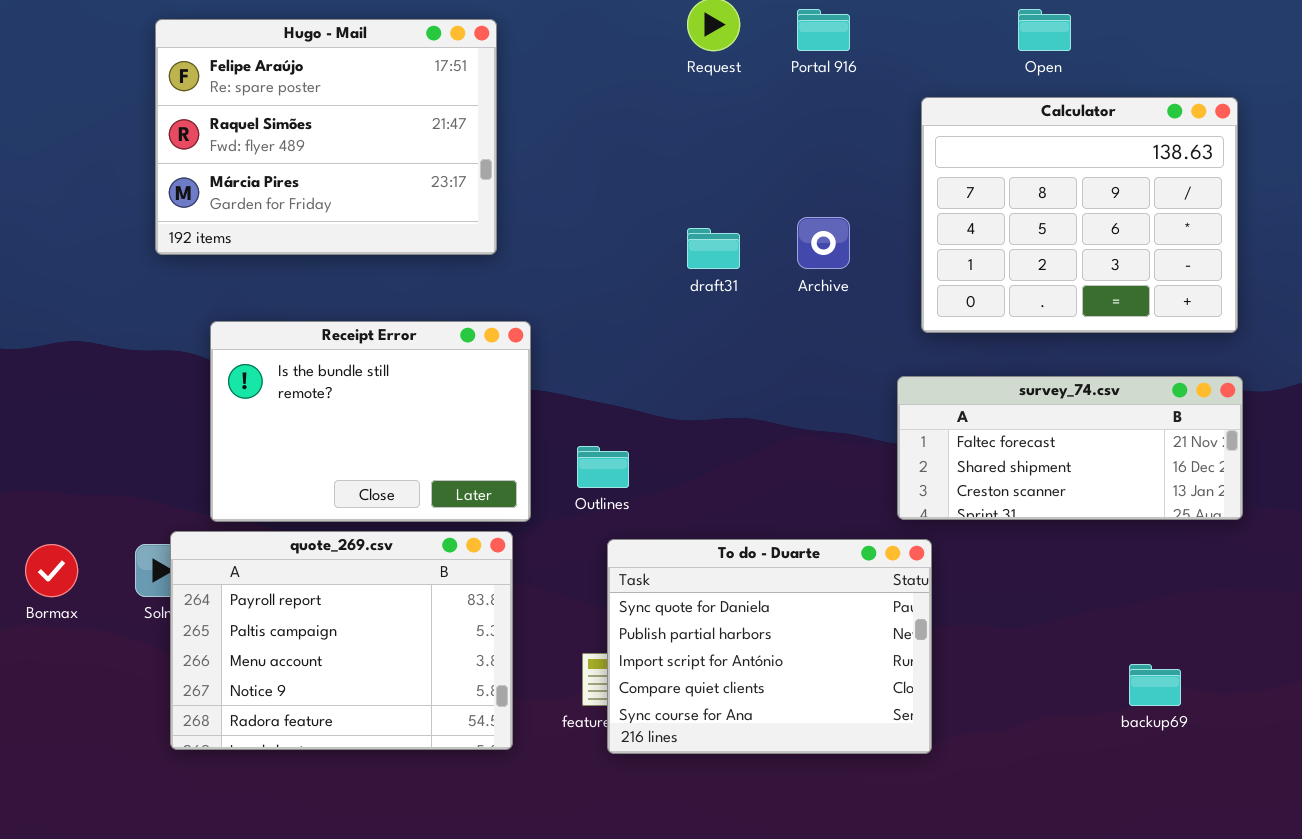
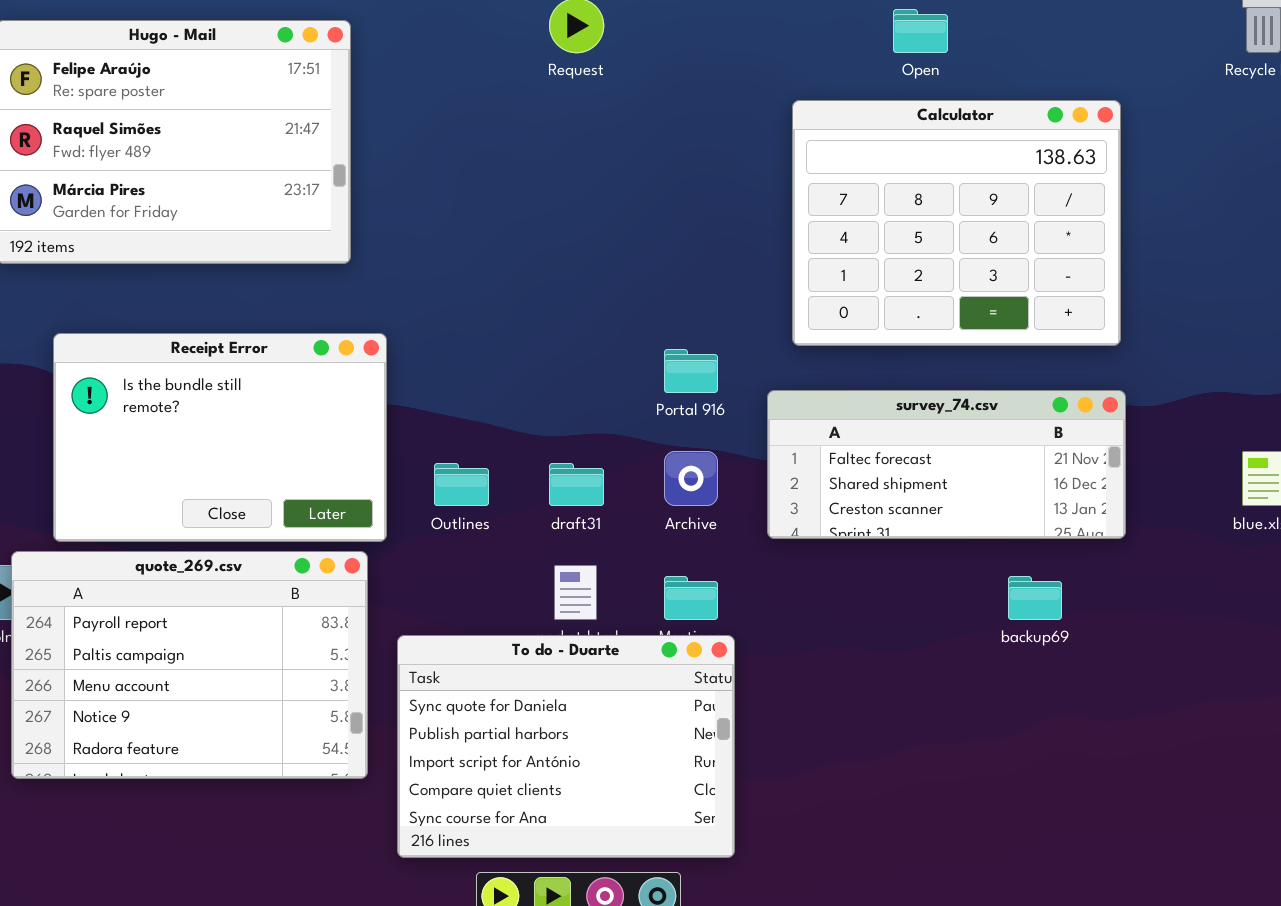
Portal 916: [797,9,850,51] -> [664,349,718,393], moved
Archive: [797,217,850,269] -> [664,451,718,506], moved
draft31: [687,228,740,269] -> [549,463,604,506], moved
To do - Duarte: [607,539,932,754] -> [397,635,735,858], moved
backup69: [1129,664,1181,706] -> [1008,576,1062,620], moved

